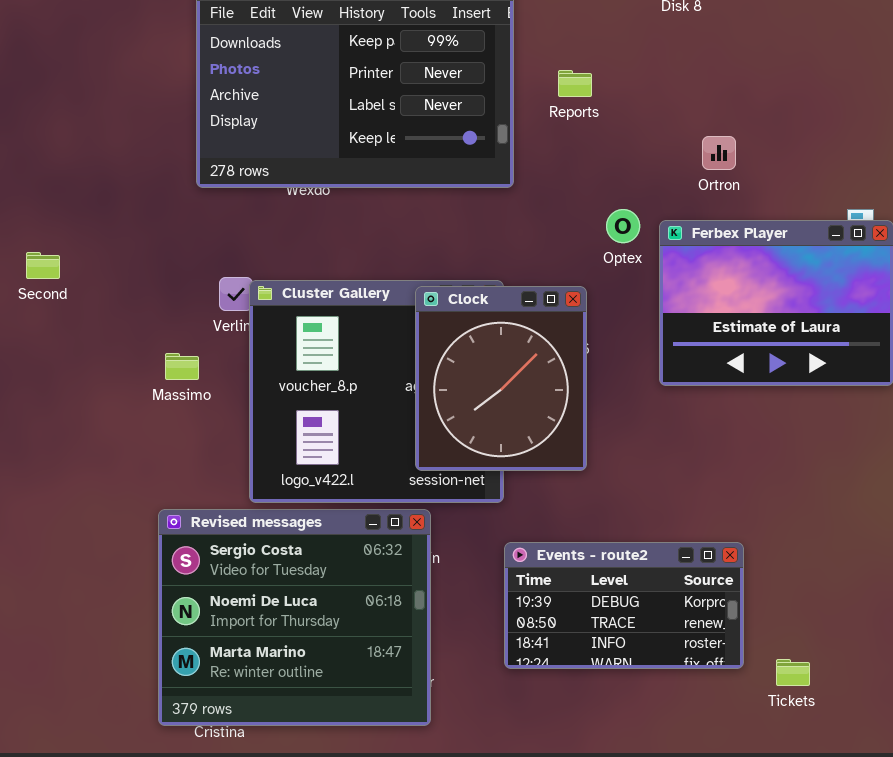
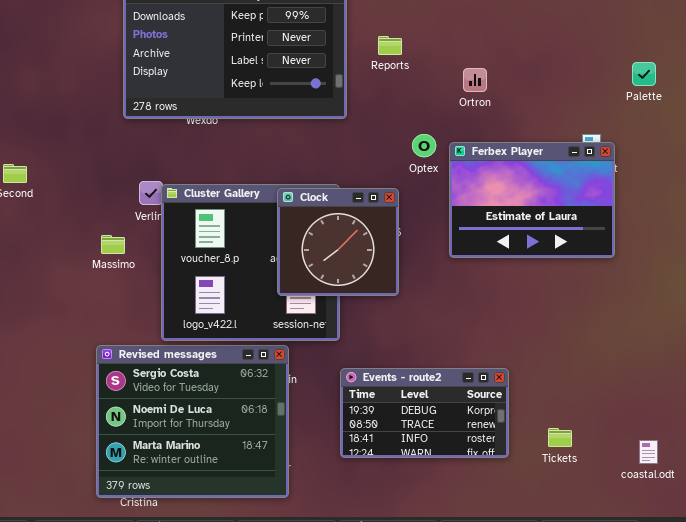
Ortron: [702,136,736,170] -> [463,68,487,92], moved
Clock: [415,286,587,471] -> [277,188,399,296], resized
Tickets: [776,659,810,686] -> [548,428,572,447], moved

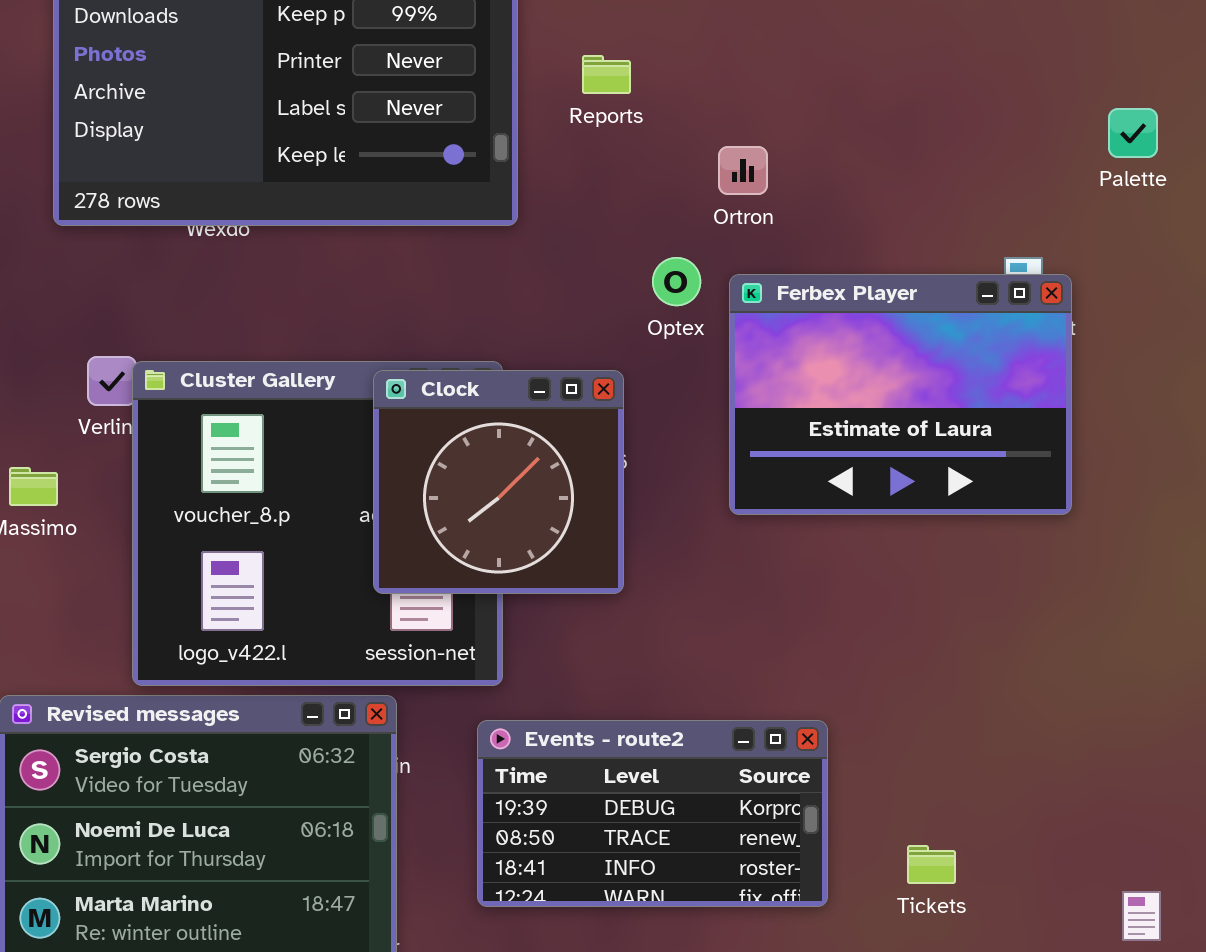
Ortron: [463,68,487,92] -> [718,146,768,195], moved
Events - route2: [340,368,509,458] -> [477,720,828,907], moved
Tickets: [548,428,572,447] -> [907,845,956,884], moved

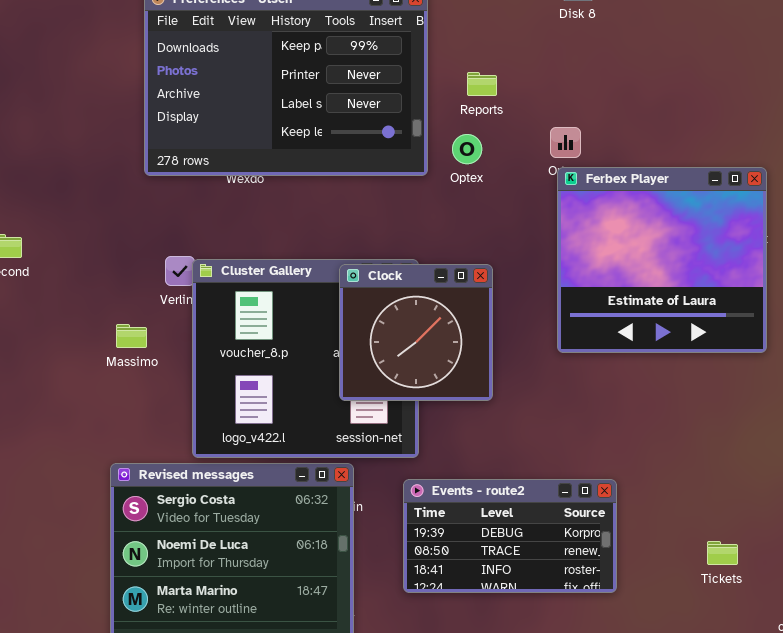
Optex: [652,257,701,306] -> [452,134,482,164], moved
Ferbex Player: [729,274,1072,515] -> [557,167,767,353], resized
Tickets: [907,845,956,884] -> [707,541,738,565], moved

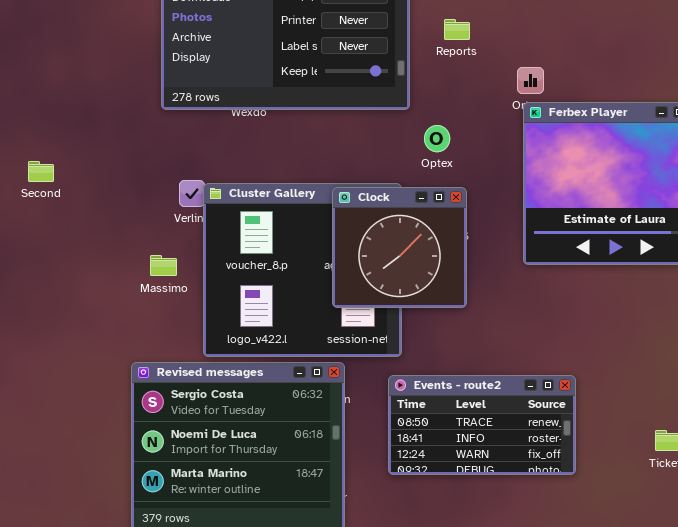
Optex: [452,134,482,164] -> [424,125,450,152], moved
Massimo: [116,324,147,348] -> [150,255,177,276], moved
Events - route2: [403,479,617,593] -> [388,375,576,475], scrolled down 1 row

